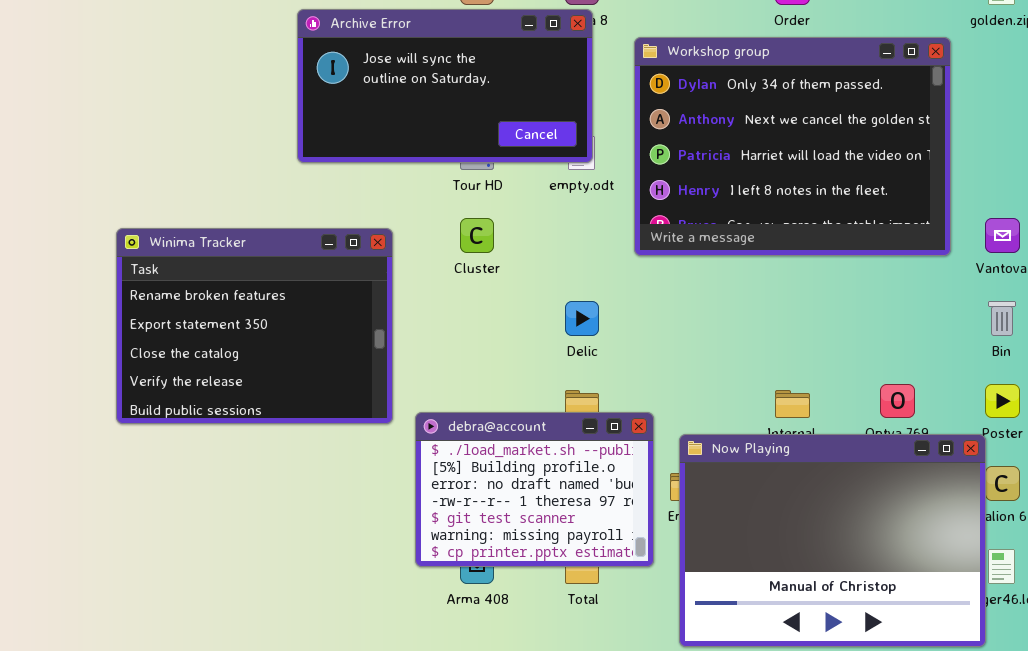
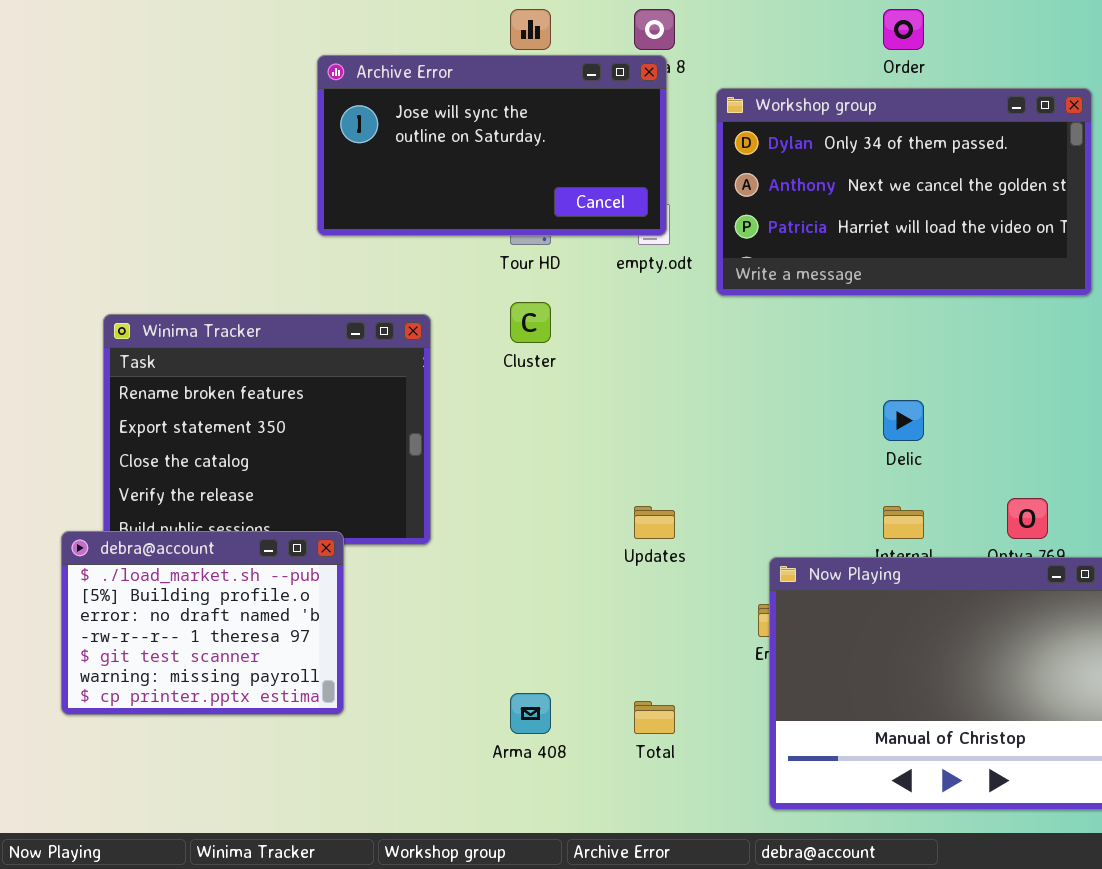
Workshop group: [634,37,951,256] -> [716,88,1092,296], resized
Delic: [565,301,599,336] -> [883,400,924,441], moved
debra@account: [415,412,654,567] -> [61,531,344,715], moved

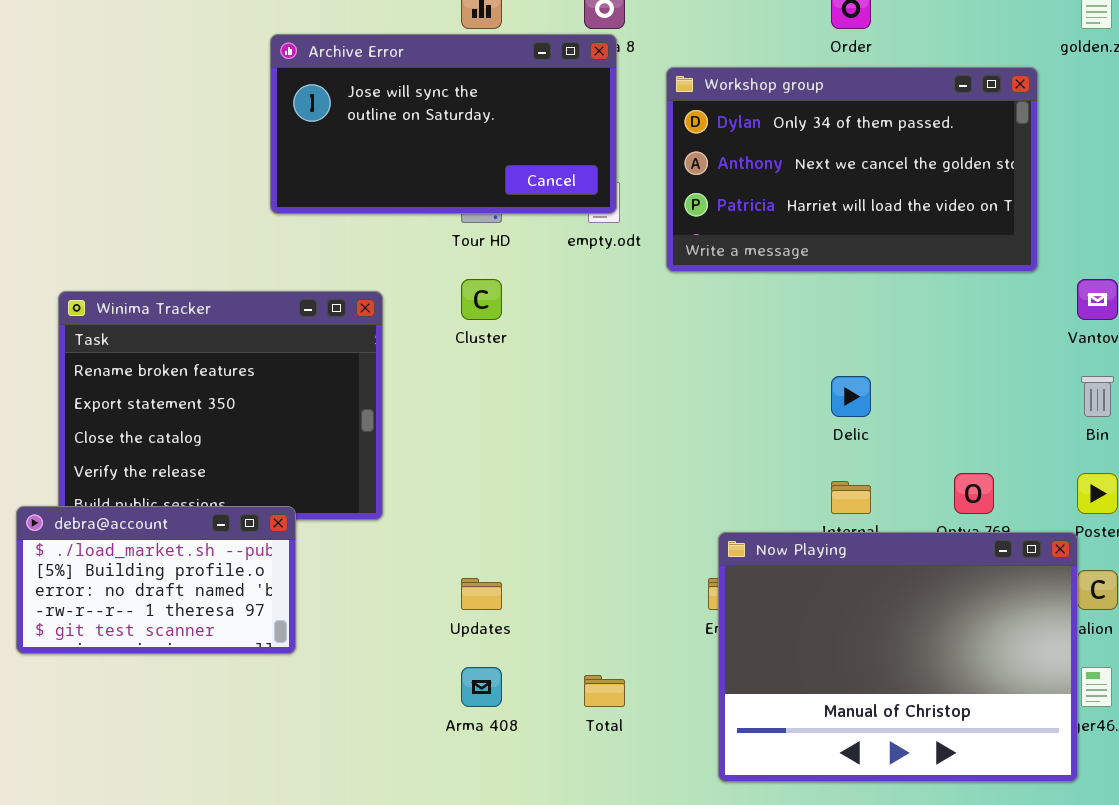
Updates: [634,506,675,539] -> [461,578,502,610], moved
debra@account: [61,531,344,715] -> [16,506,296,654], resized

